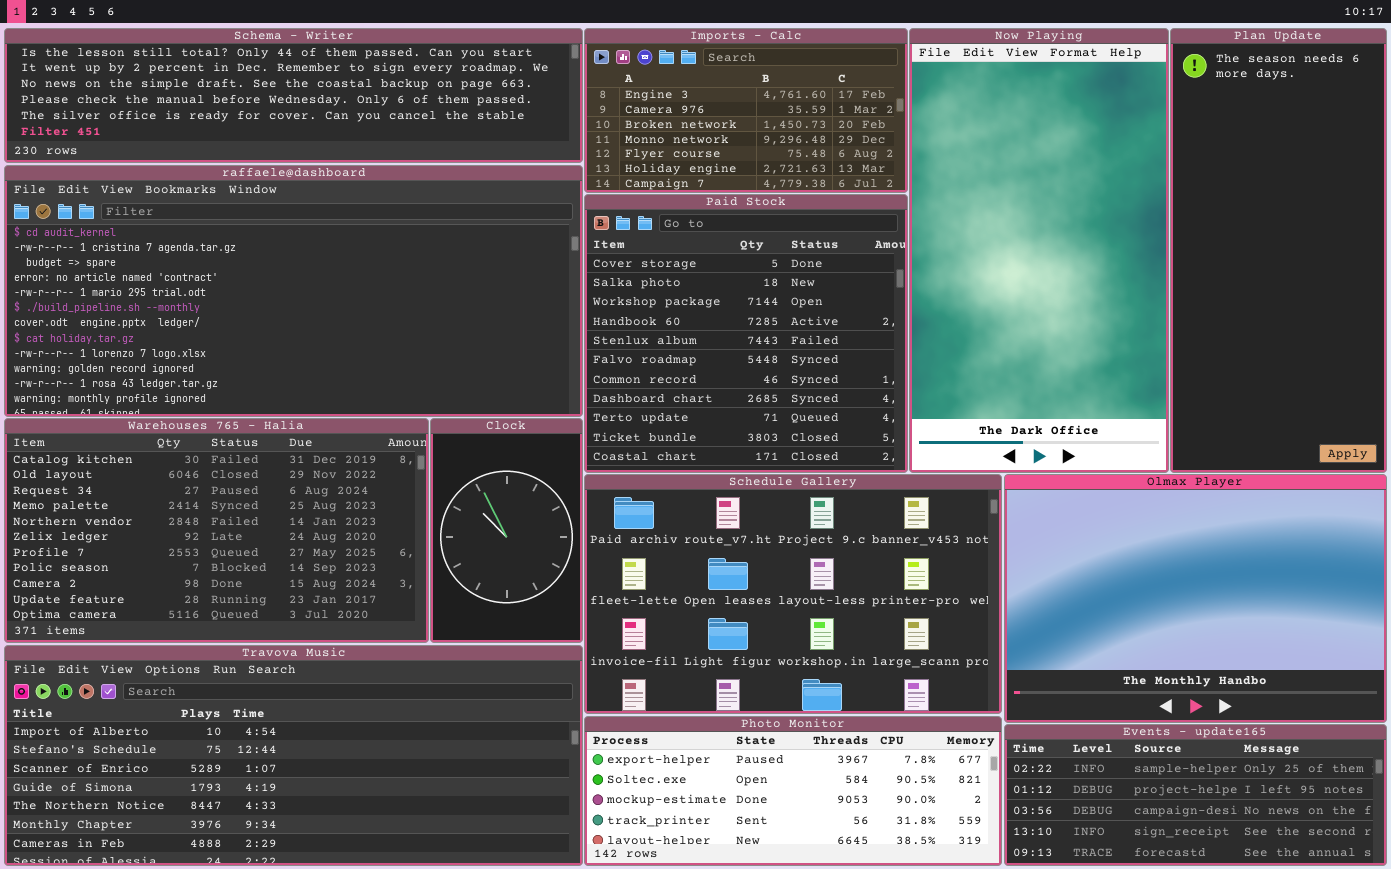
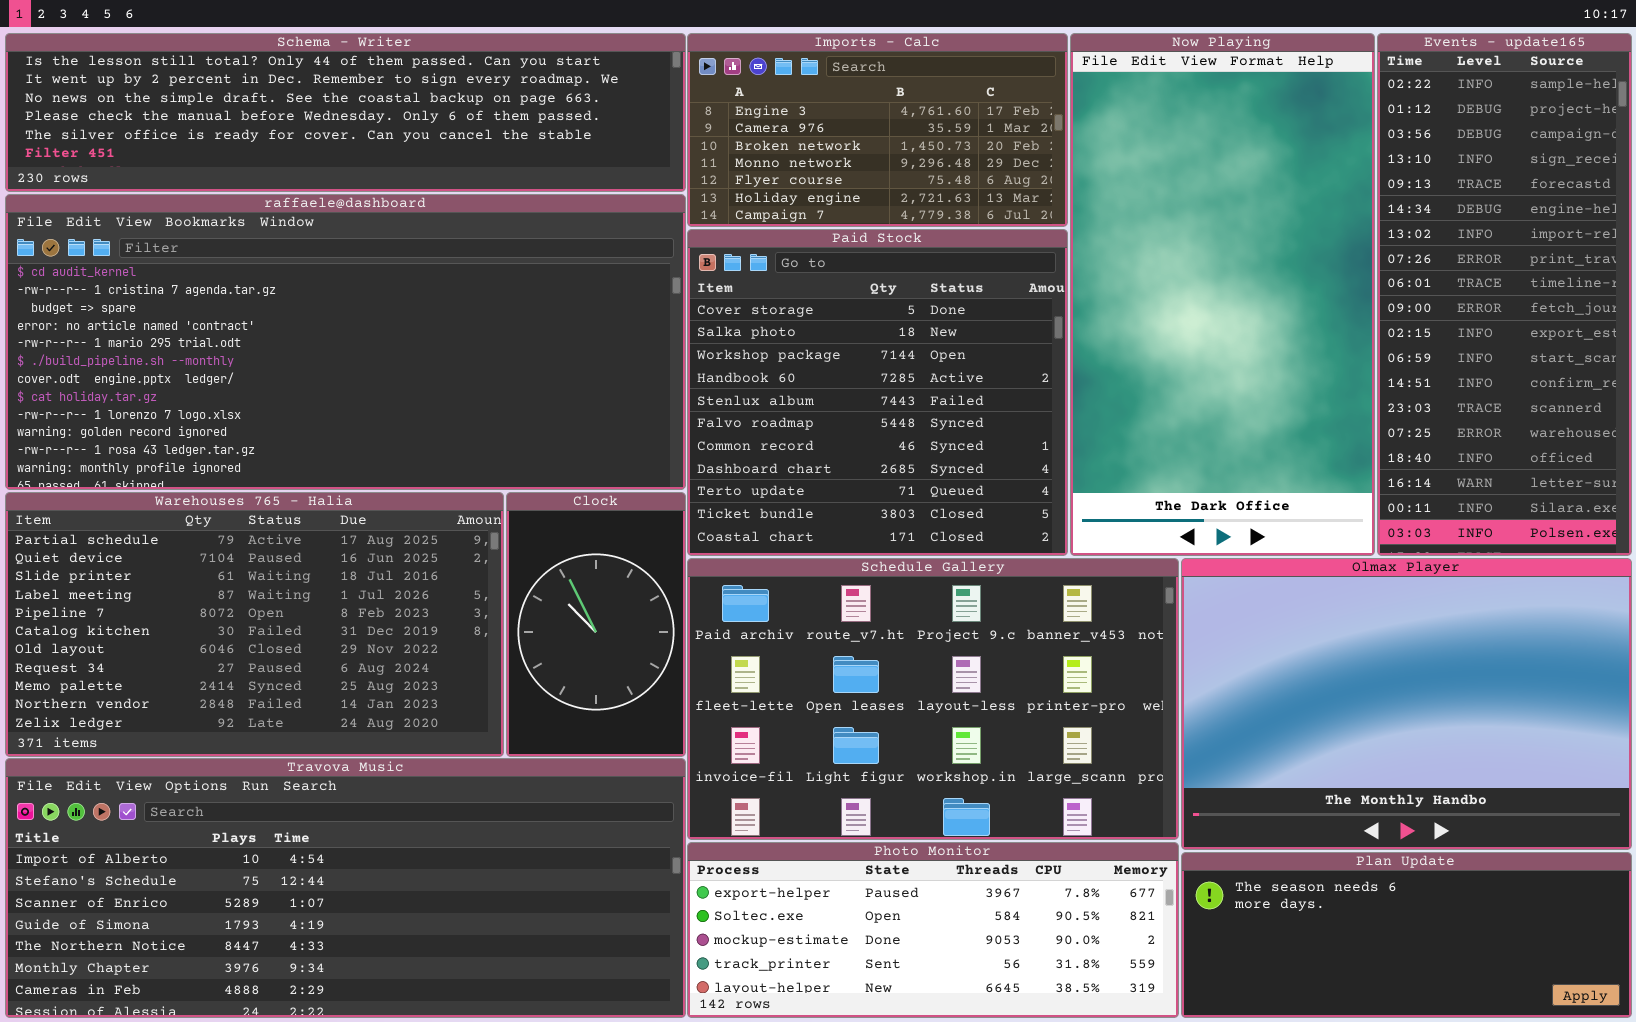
Plan Update: [1170,28,1387,473] -> [1181,852,1632,1018], moved, resized
Warehouses 765 - Halia: [4,418,429,643] -> [5,492,504,757], scrolled up 5 rows
Events - update165: [1004,724,1387,866] -> [1377,33,1632,556], moved, resized

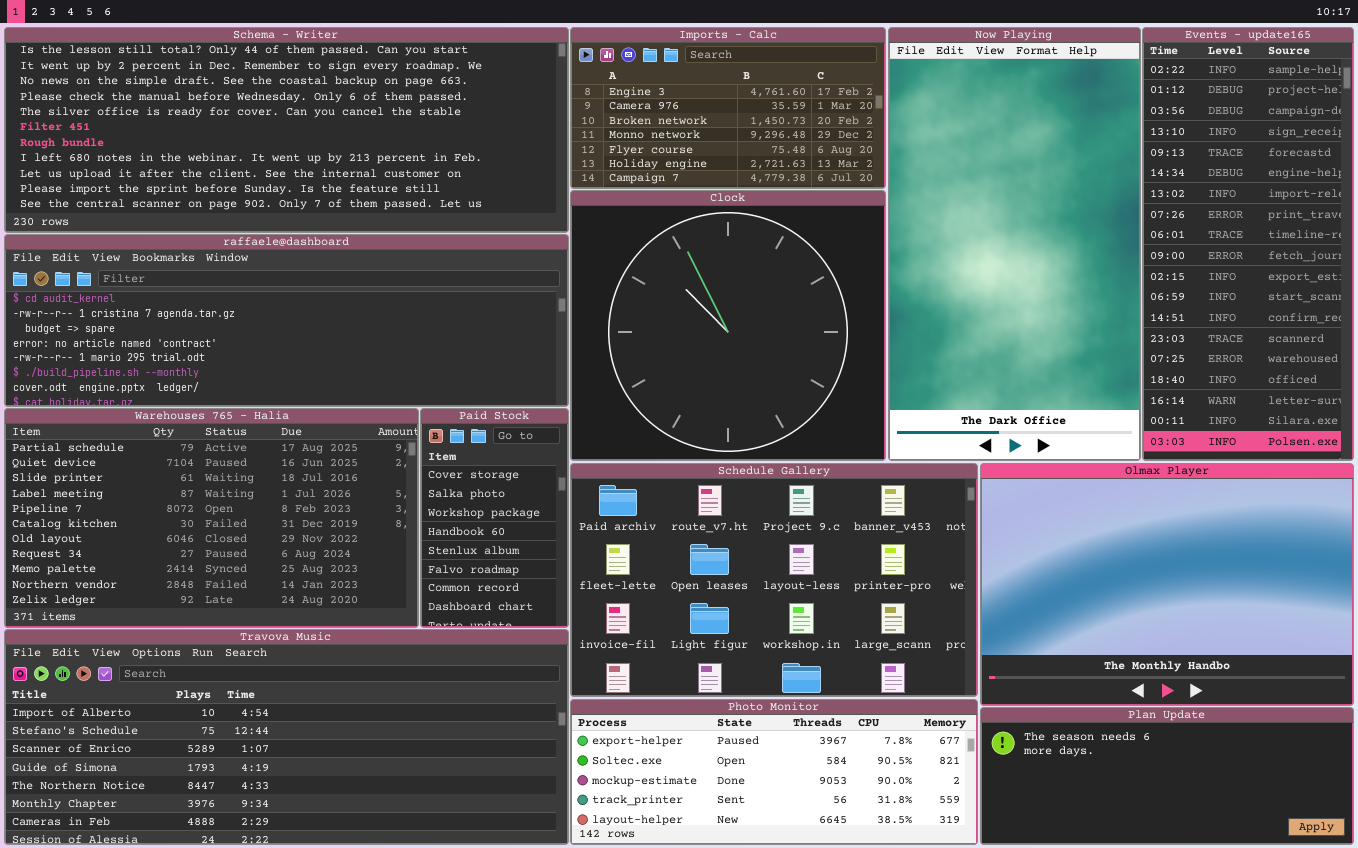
Schema - Writer: [5,33,686,192] -> [4,27,569,233], resized
raffaele@dashboard: [5,194,686,490] -> [4,234,569,407], resized
Paid Stock: [687,229,1068,556] -> [420,408,569,628], moved, resized
Clock: [506,492,686,757] -> [570,190,886,461], moved, resized

